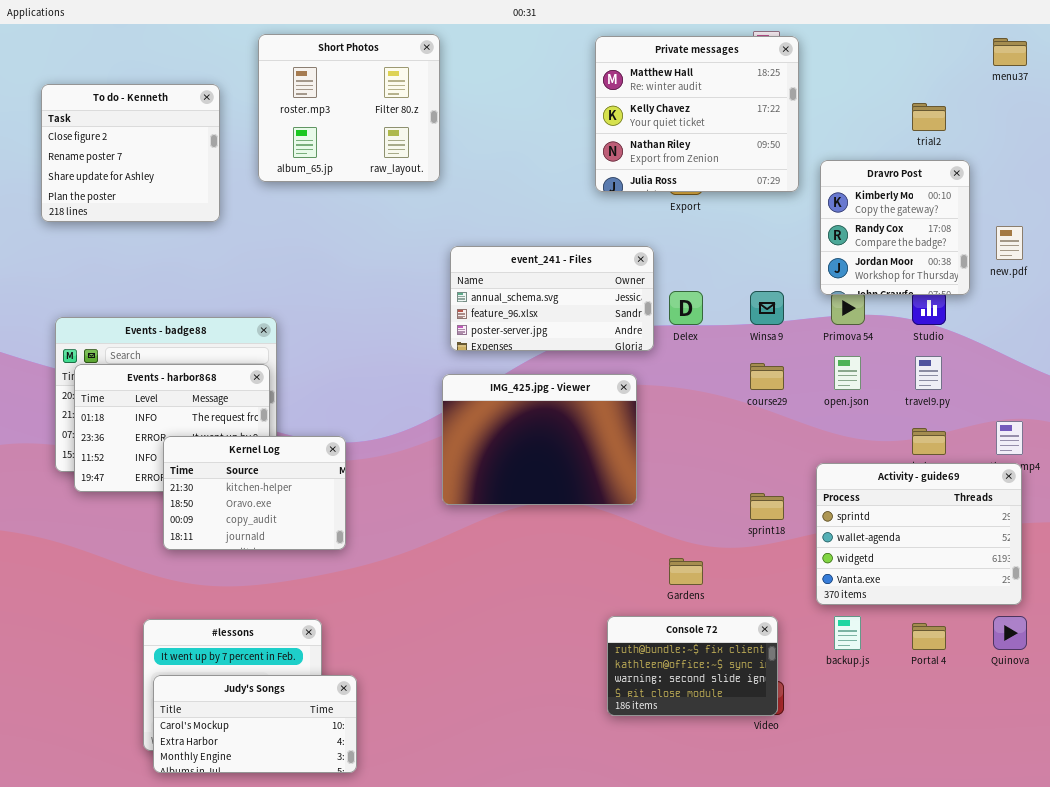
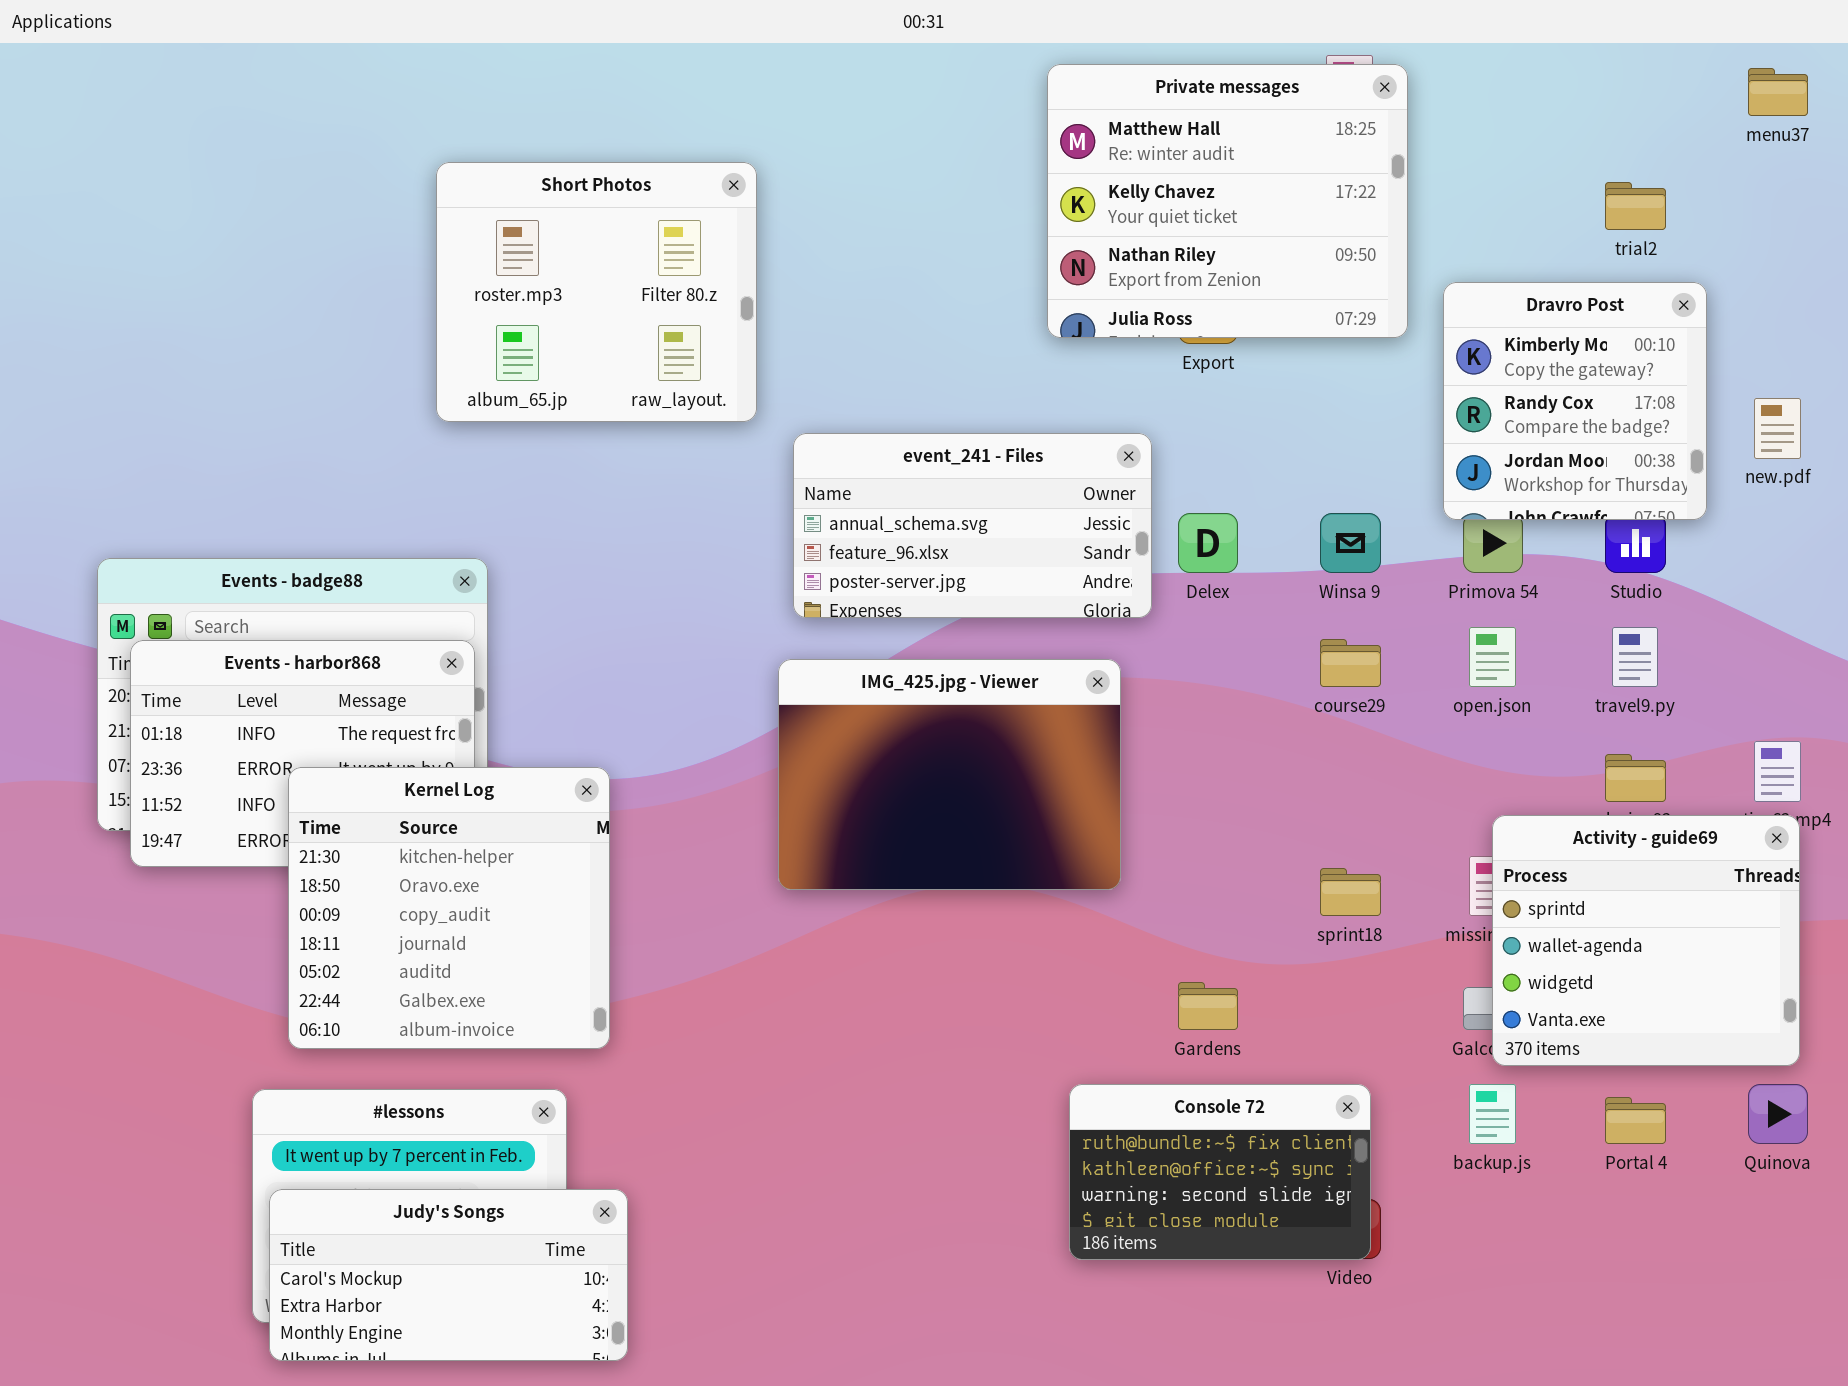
Short Photos: [258,34,440,182] -> [436,162,757,422], moved
To do - Kenneth: [41,84,220,222] -> none, closed
Kernel Log: [163,436,346,550] -> [288,767,610,1049], resized
Activity - guide69: [816,463,1022,605] -> [1492,815,1800,1066], resized

